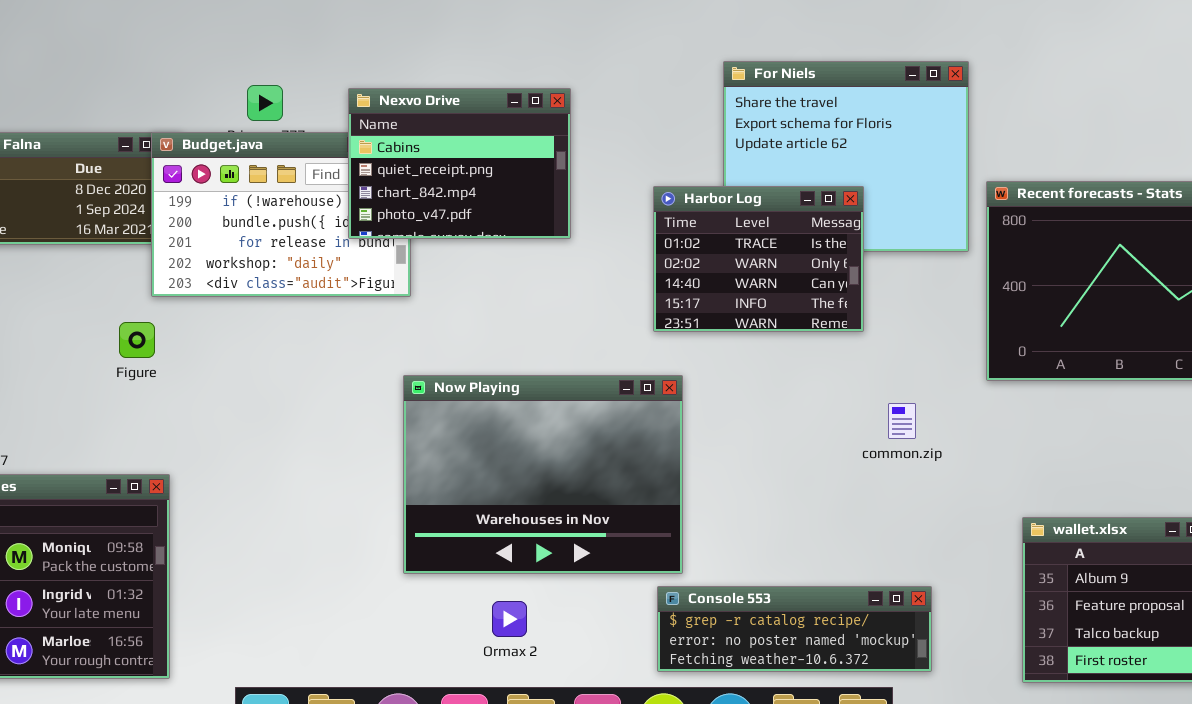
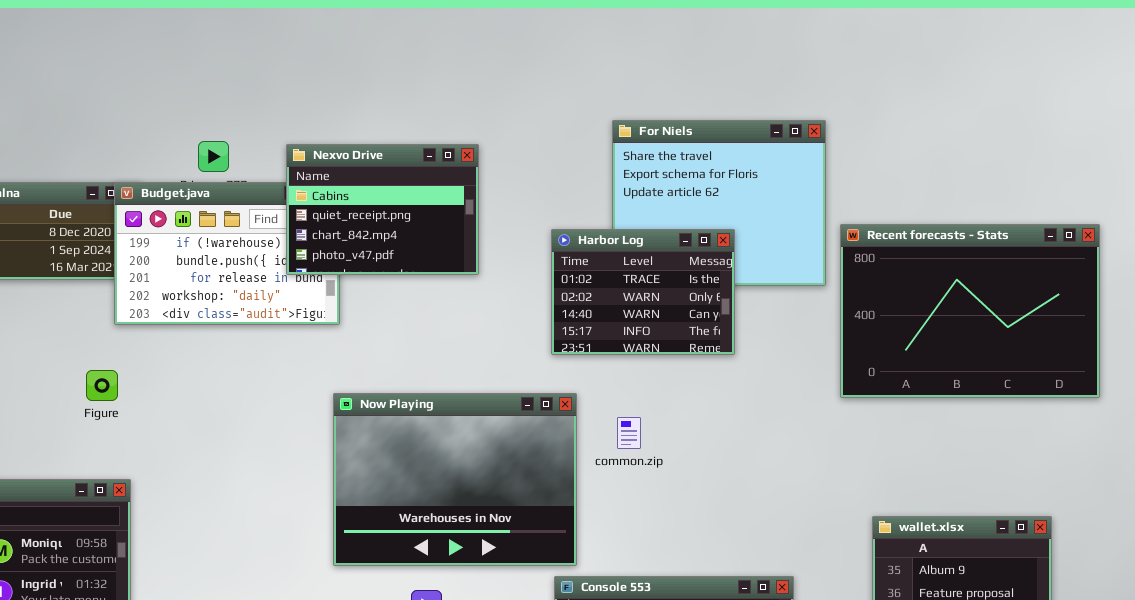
Figure: [119,322,155,358] -> [86,370,118,401], moved
common.zip: [888,403,916,439] -> [617,417,641,449], moved

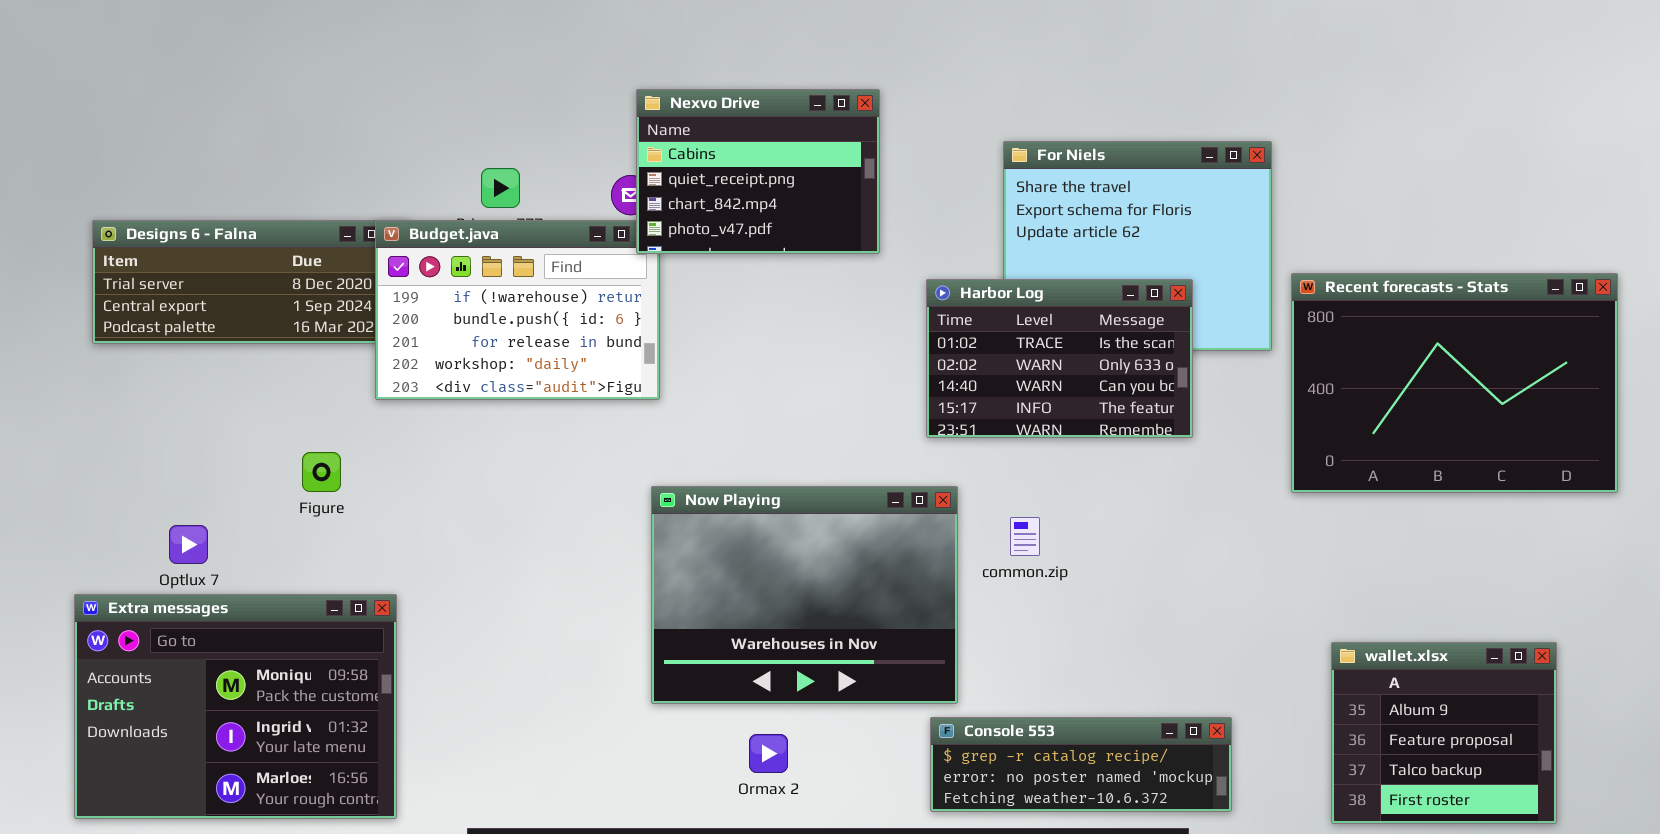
Nexvo Drive: [286,144,479,275] -> [636,89,880,254], moved
Harbor Log: [551,229,735,355] -> [926,279,1193,438], resized
Figure: [86,370,118,401] -> [302,452,341,492], moved

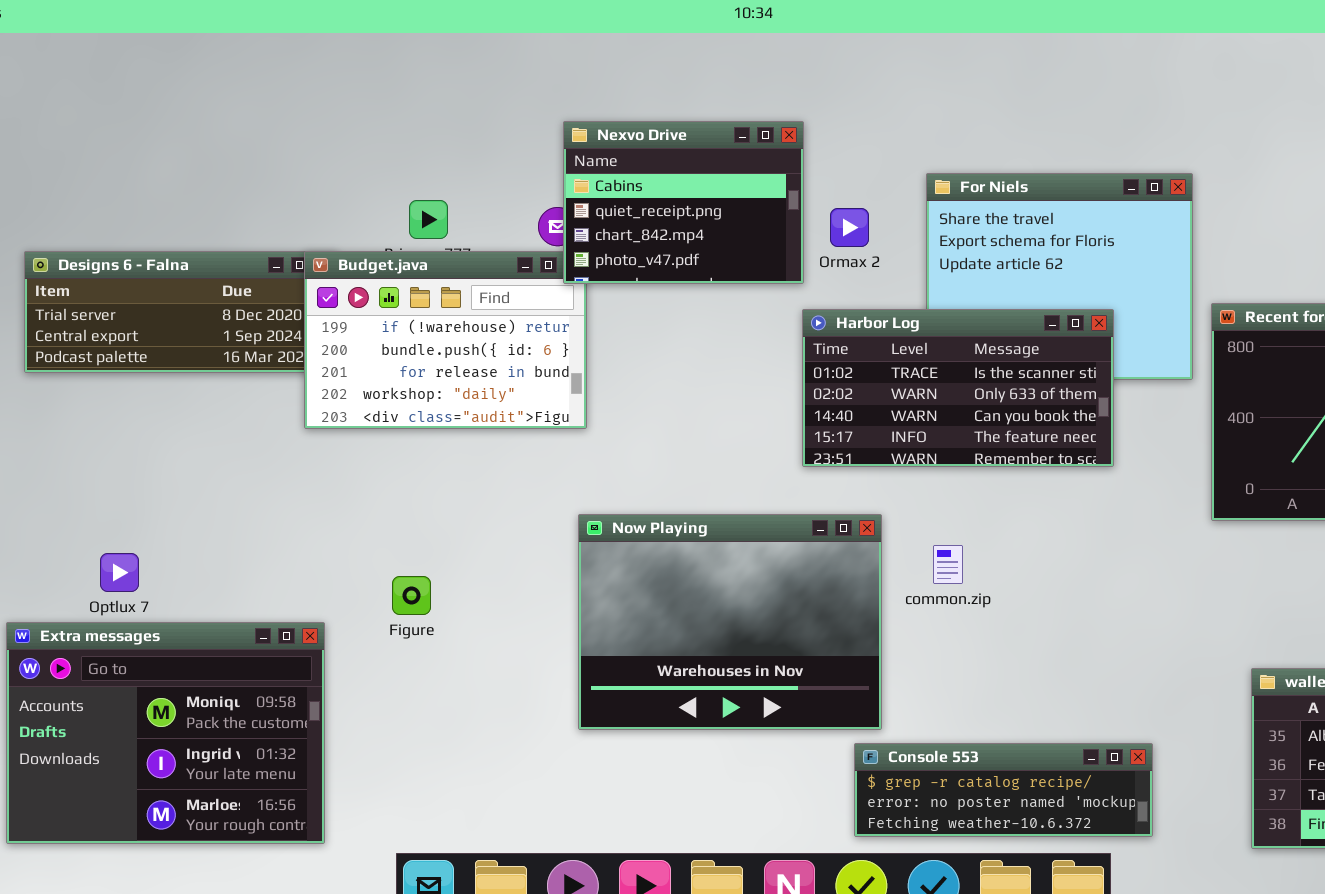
Harbor Log: [926,279,1193,438] -> [802,309,1114,467], resized
Figure: [302,452,341,492] -> [392,576,431,615], moved
Ormax 2: [749,734,788,773] -> [830,208,869,247], moved

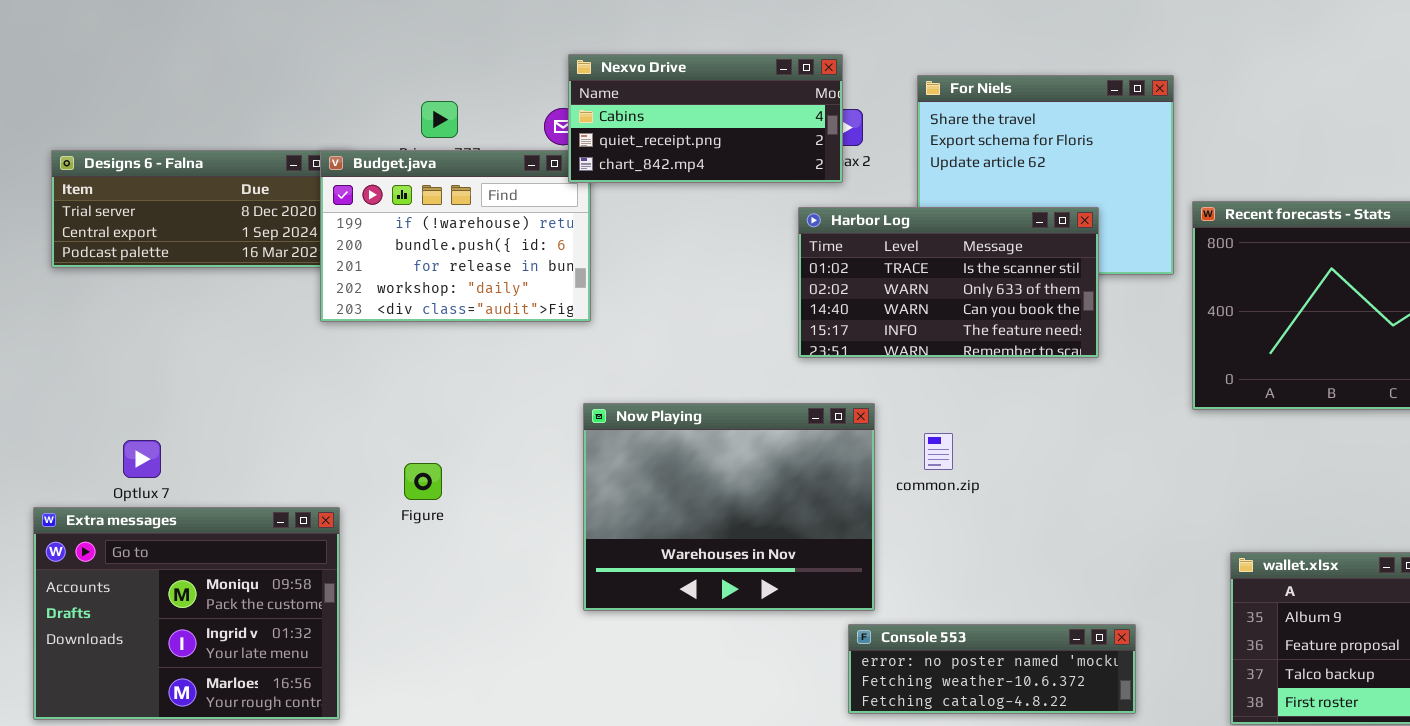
Nexvo Drive: [563,121,804,284] -> [568,54,843,183], resized
Console 553: [854,743,1153,837] -> [848,624,1136,714], scrolled down 1 row

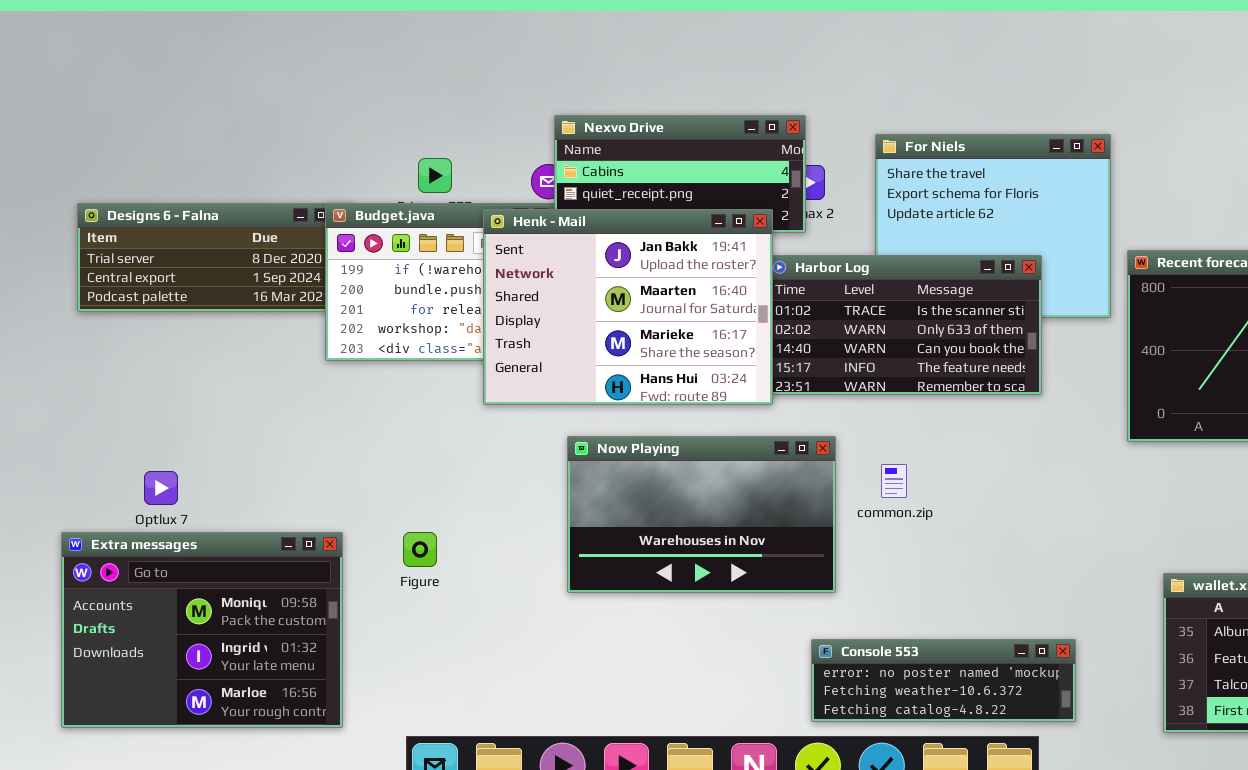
Henk - Mail: none -> [483,209,773,405], opened
Now Playing: [583,403,875,611] -> [567,436,836,593], resized
Figure: [404,463,442,500] -> [403,532,437,567], moved

